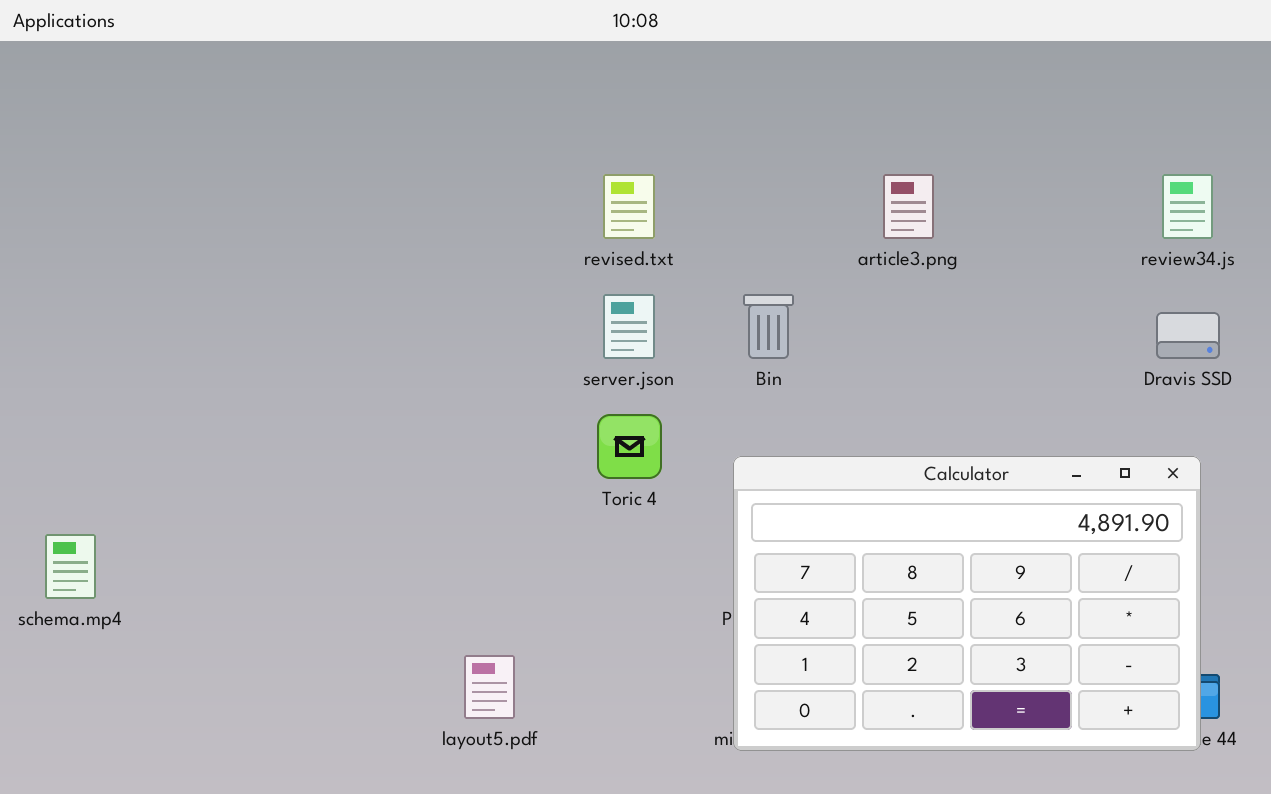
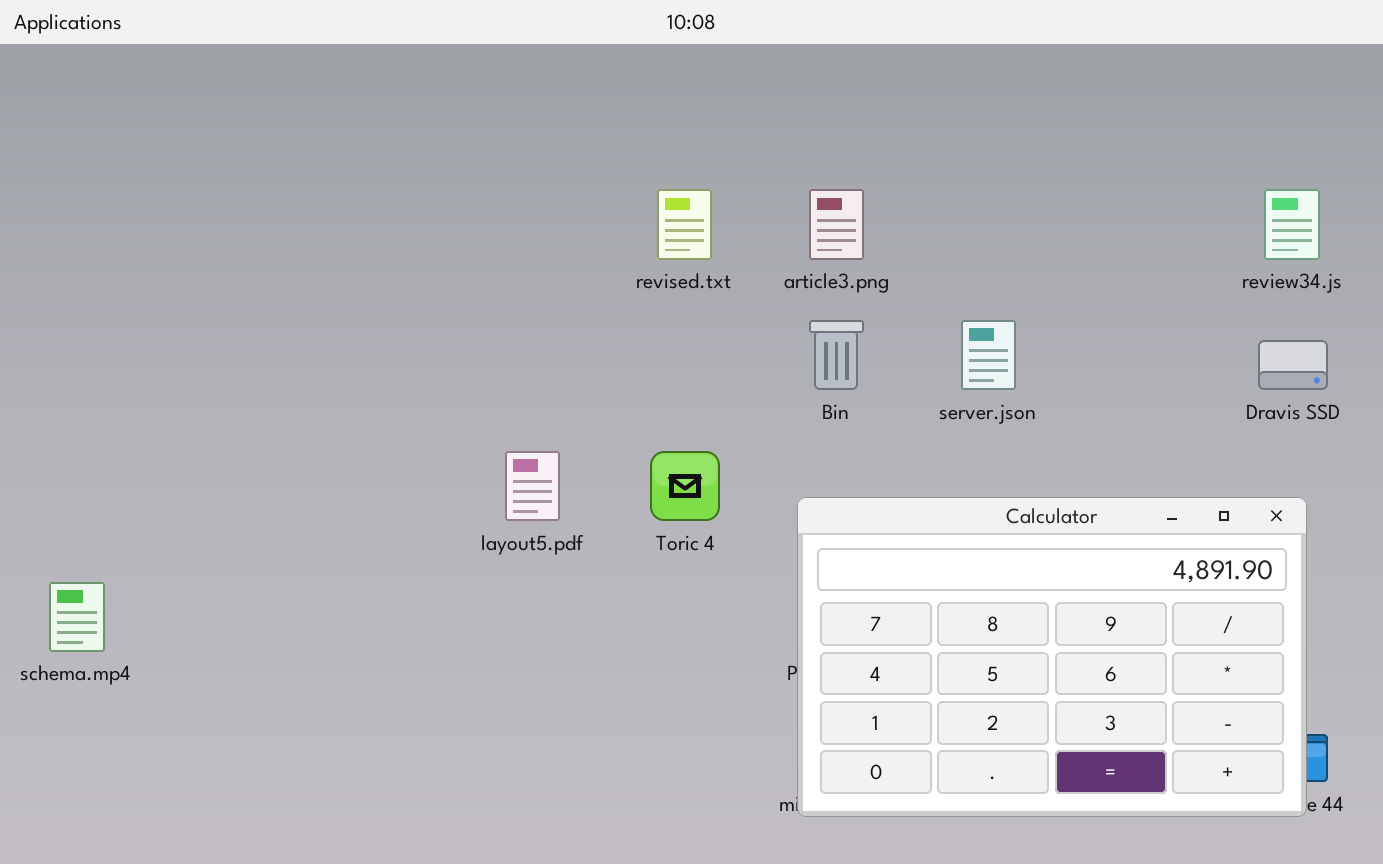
article3.png: [883,174,934,239] -> [809,189,864,260], moved
server.json: [603,294,655,359] -> [961,320,1016,390], moved
layout5.pdf: [464,655,515,719] -> [505,451,560,521], moved

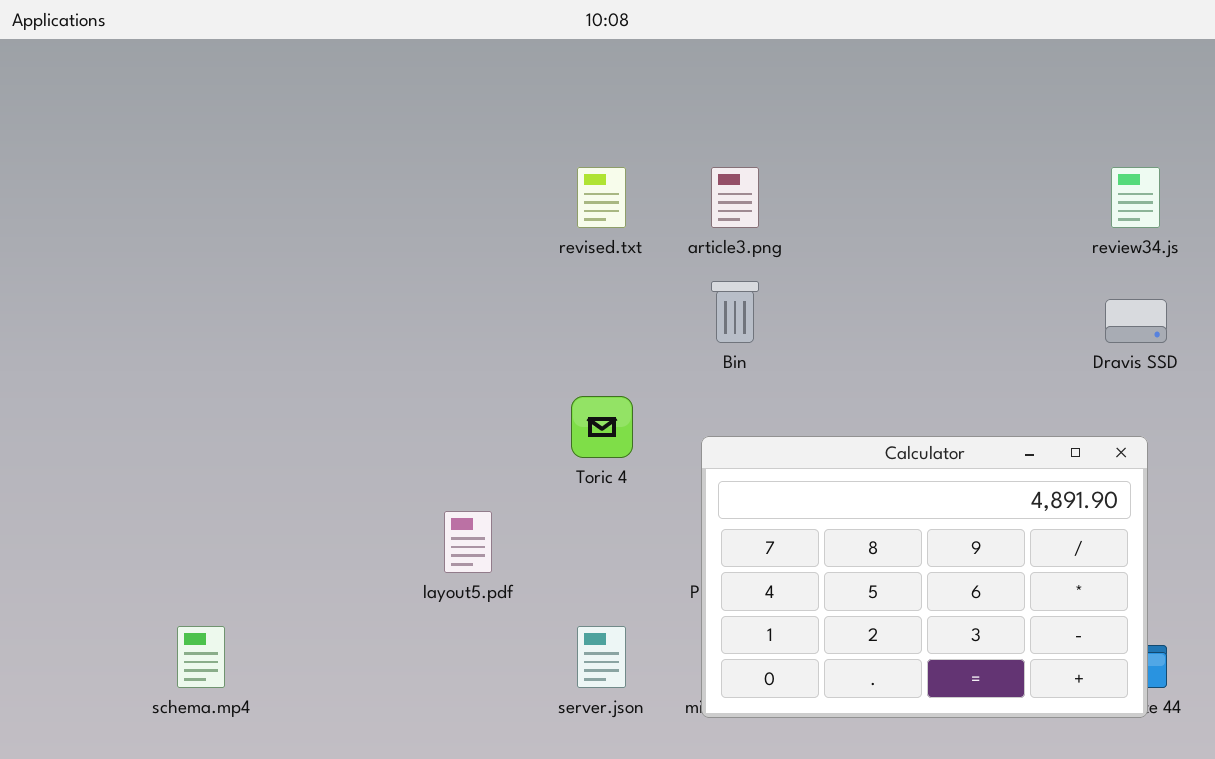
server.json: [961,320,1016,390] -> [577,626,626,688], moved
layout5.pdf: [505,451,560,521] -> [444,511,492,573], moved
schema.mp4: [49,582,105,652] -> [177,626,225,688], moved

